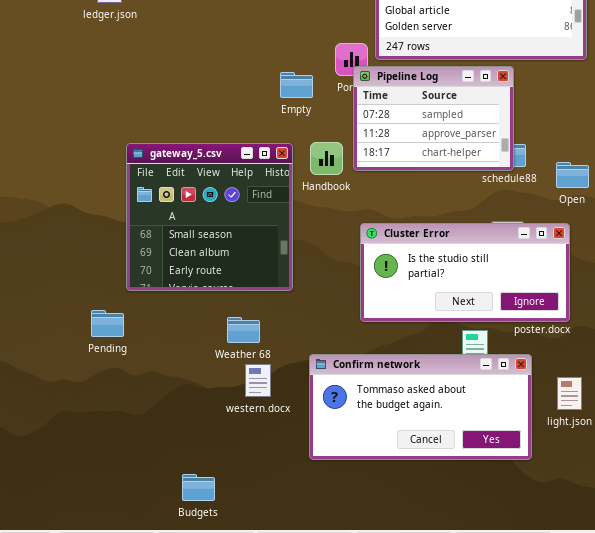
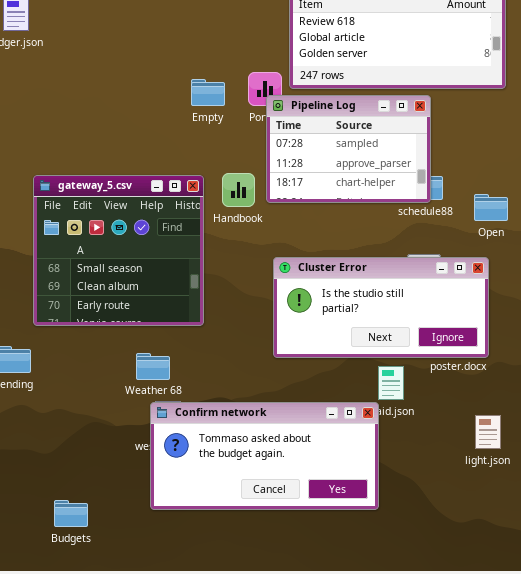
Empty: [280,72,313,98] -> [191,79,225,106], moved
Confirm network: [309,354,532,460] -> [150,402,379,510], moved
Budgets: [182,474,215,501] -> [54,500,88,527], moved

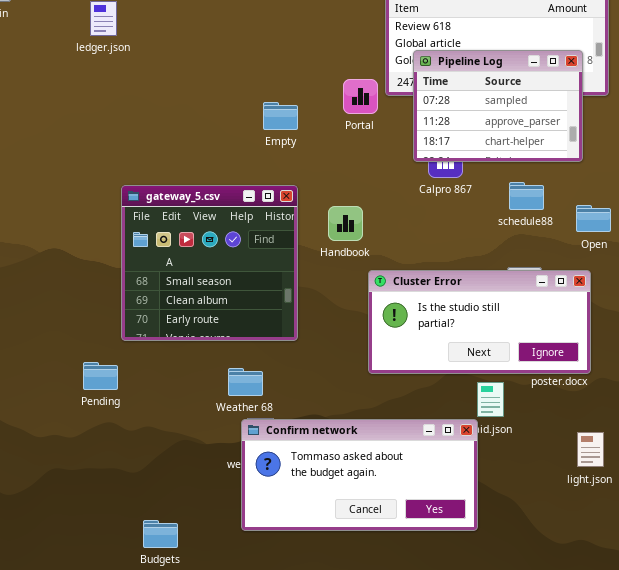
Empty: [191,79,225,106] -> [263,102,298,130], moved
Pipeline Log: [266,95,431,203] -> [413,50,583,162], moved
Handbook: [222,173,255,207] -> [328,206,363,241], moved

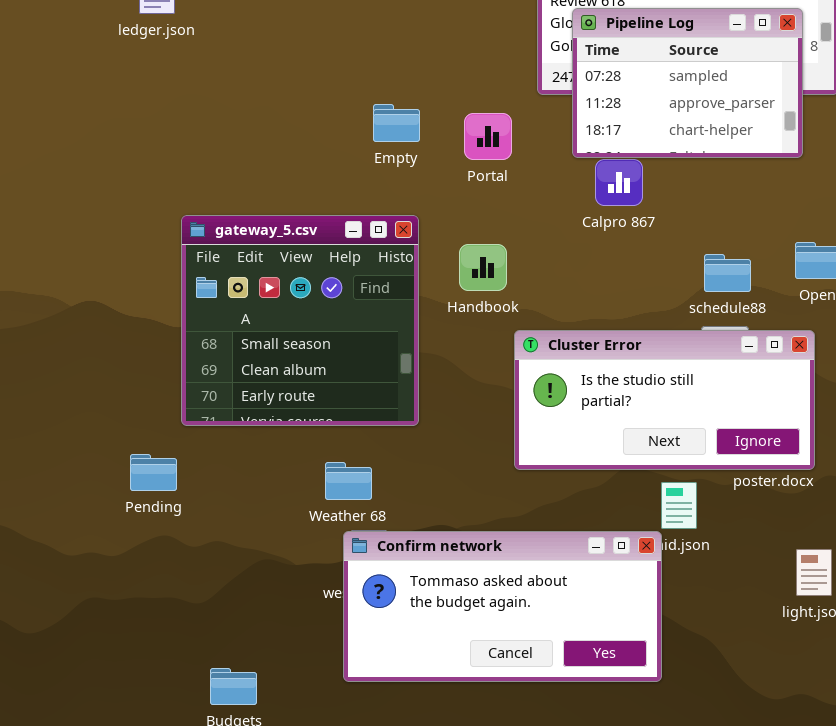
Pipeline Log: [413,50,583,162] -> [572,8,803,158], moved
Portal: [343,79,378,114] -> [464,113,512,160], moved
schedule88: [509,182,544,210] -> [704,254,751,292], moved

